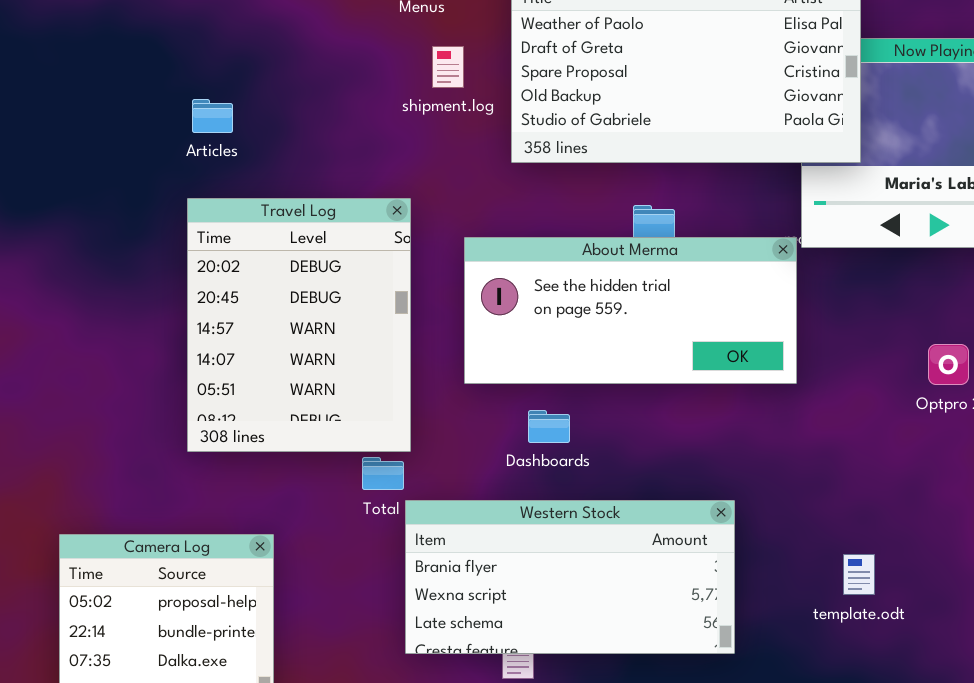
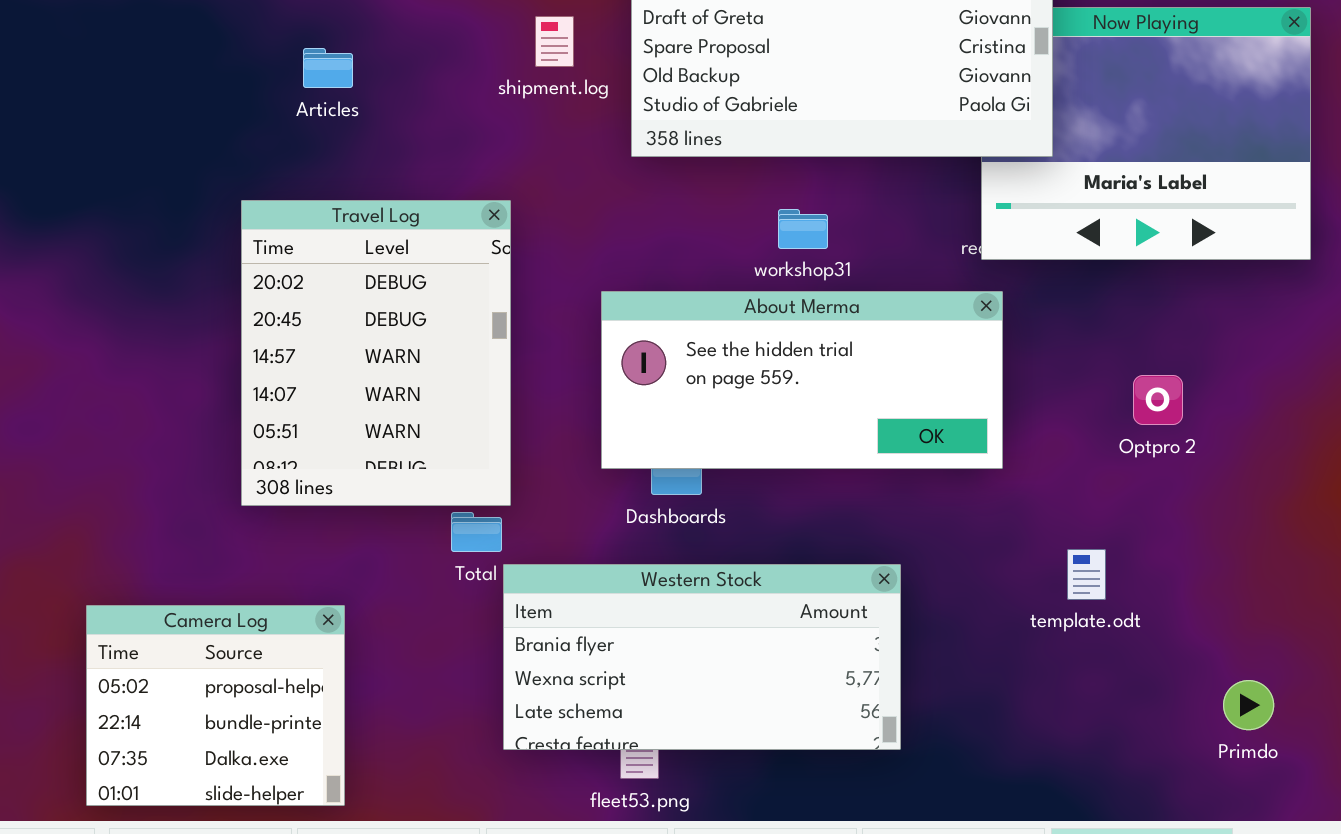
Articles: [192,99,233,133] -> [303,48,353,88], moved
About Merma: [464,237,797,384] -> [601,291,1003,469], moved
template.odt: [843,554,875,595] -> [1067,549,1106,600], moved

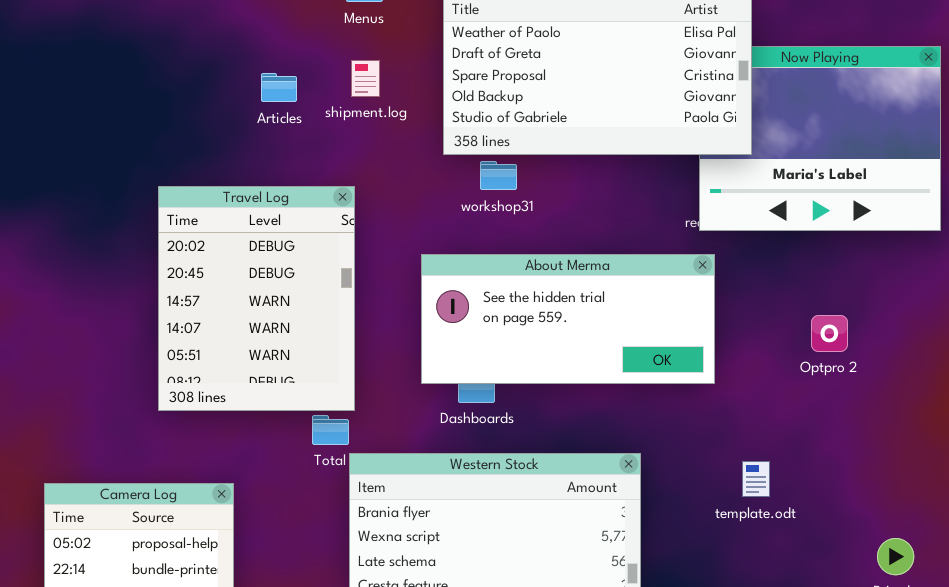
shipment.log: [535,16,574,67] -> [351,60,380,97], moved
Articles: [303,48,353,88] -> [261,73,297,102], moved
workshop31: [778,209,828,249] -> [480,161,517,190], moved
template.odt: [1067,549,1106,600] -> [742,461,770,497], moved

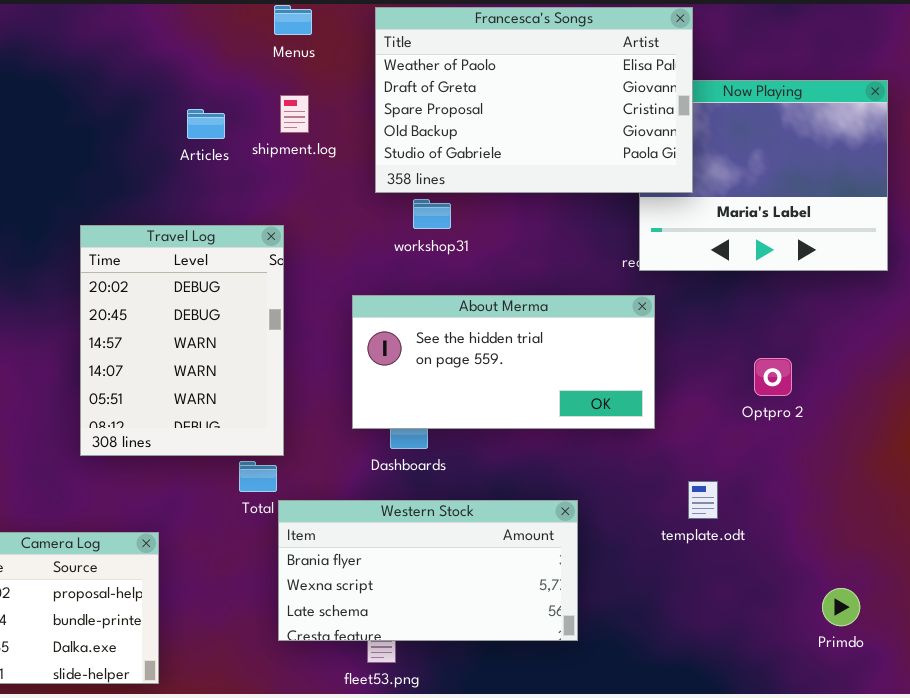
template.odt: [742,461,770,497] -> [688,481,718,519], moved

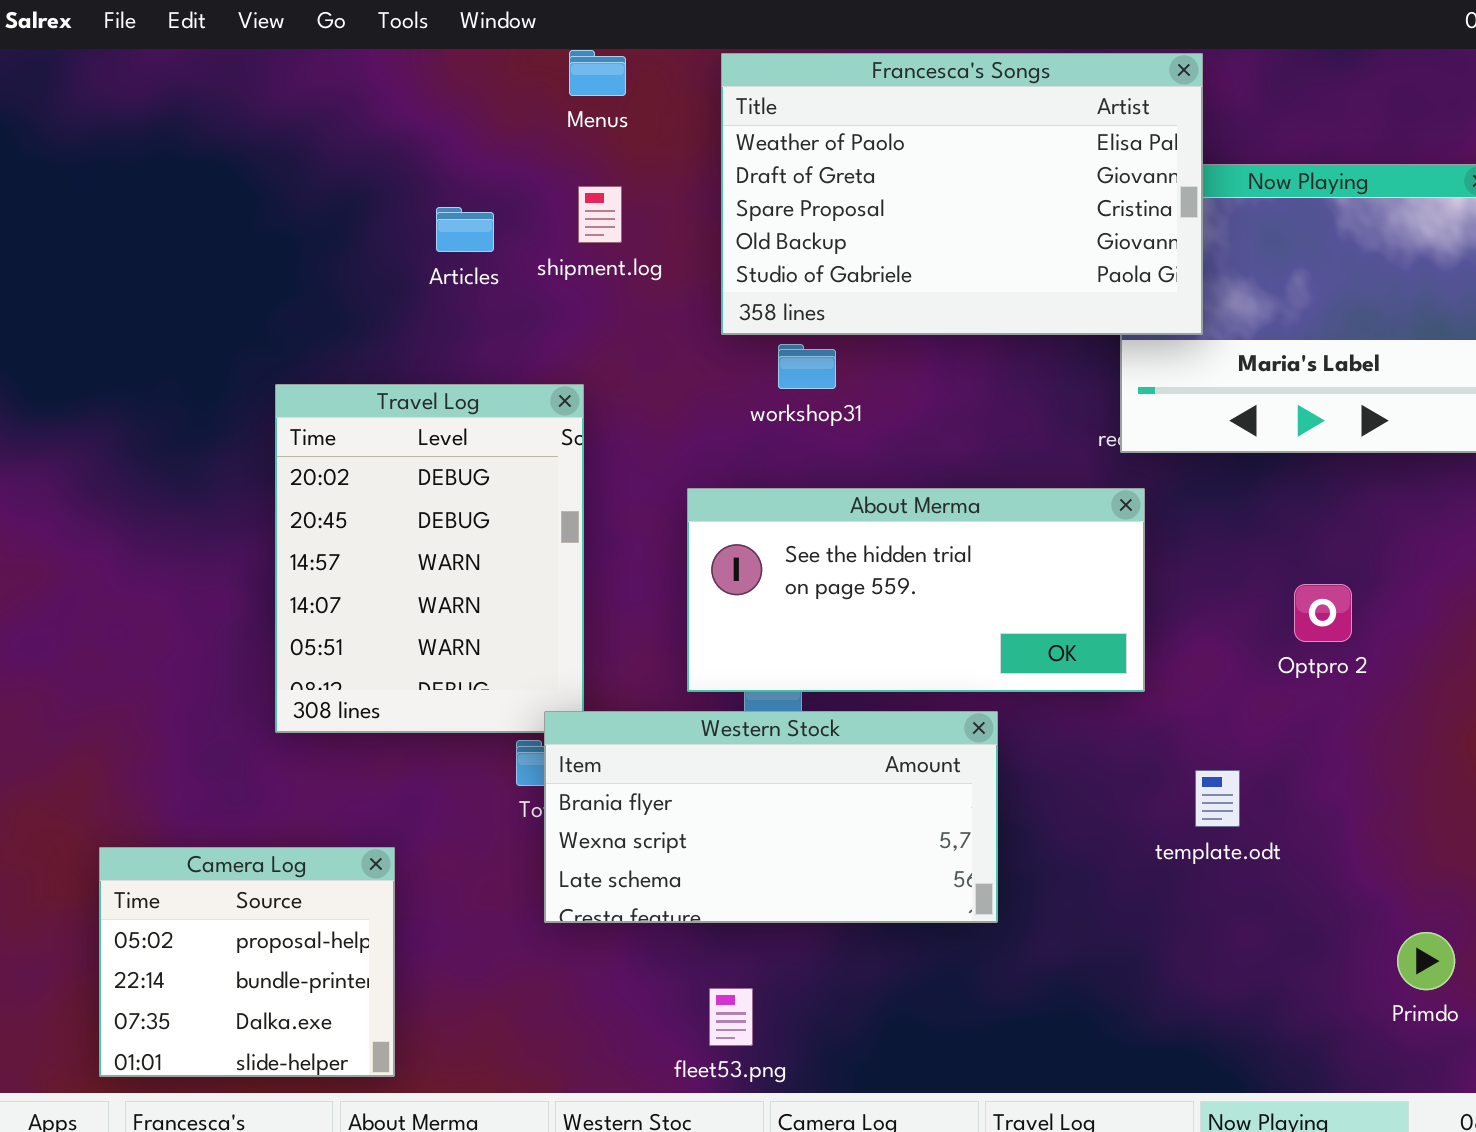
Western Stock: [278,500,578,641] -> [544,711,998,923], moved

